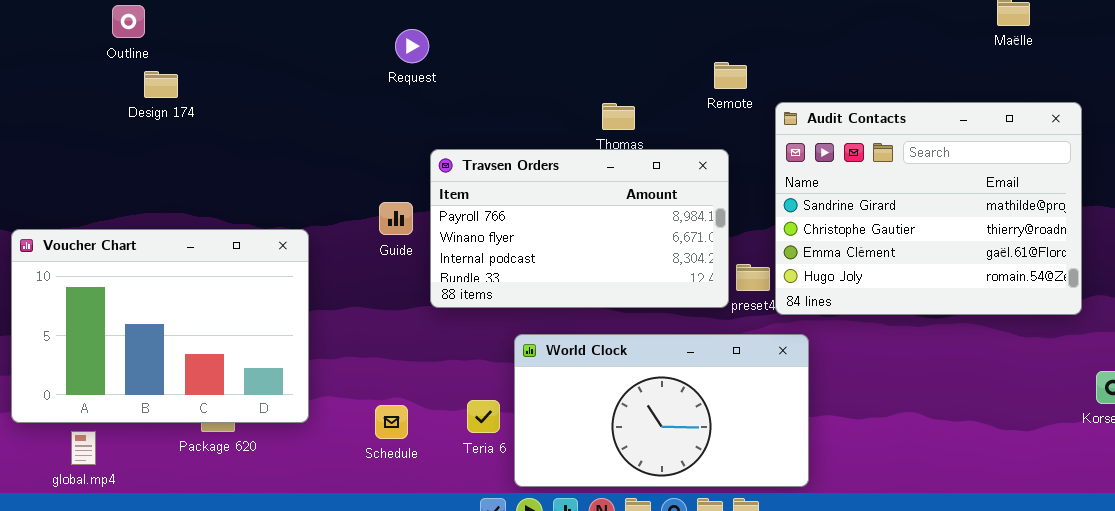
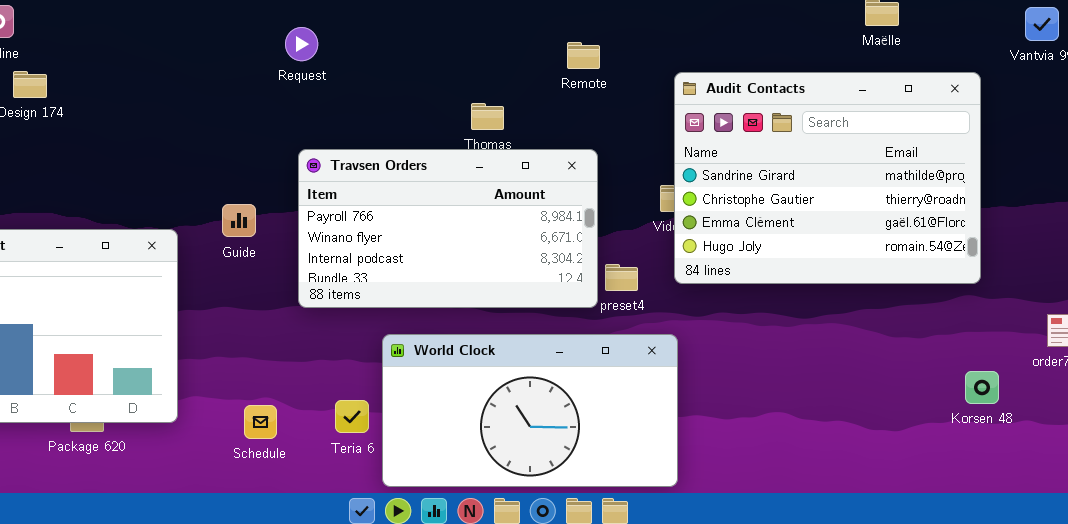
Request: [395,29,429,63] -> [285,27,318,61], moved
Remote: [714,62,747,89] -> [567,42,600,69], moved
Audit Contacts: [775,102,1082,315] -> [674,72,981,284], moved
Guide: [379,202,413,235] -> [222,204,256,237], moved

